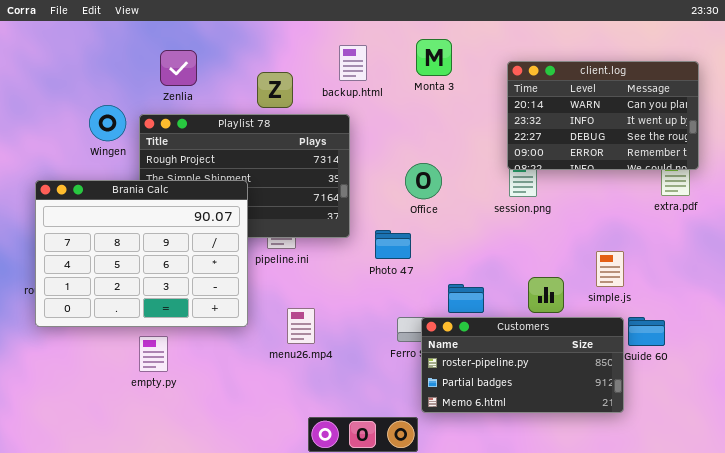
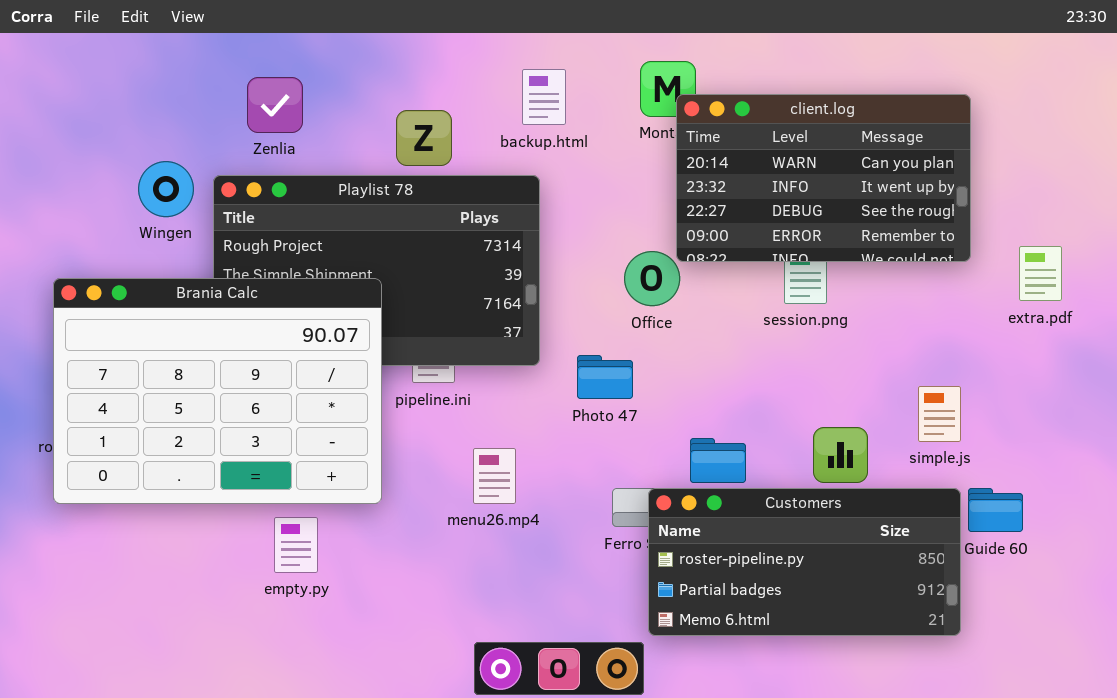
client.log: [507,61,699,170] -> [676,94,971,262], moved
menu26.mp4: [287,308,315,344] -> [473,448,516,504], moved
empty.py: [139,336,168,372] -> [274,517,318,573], moved

